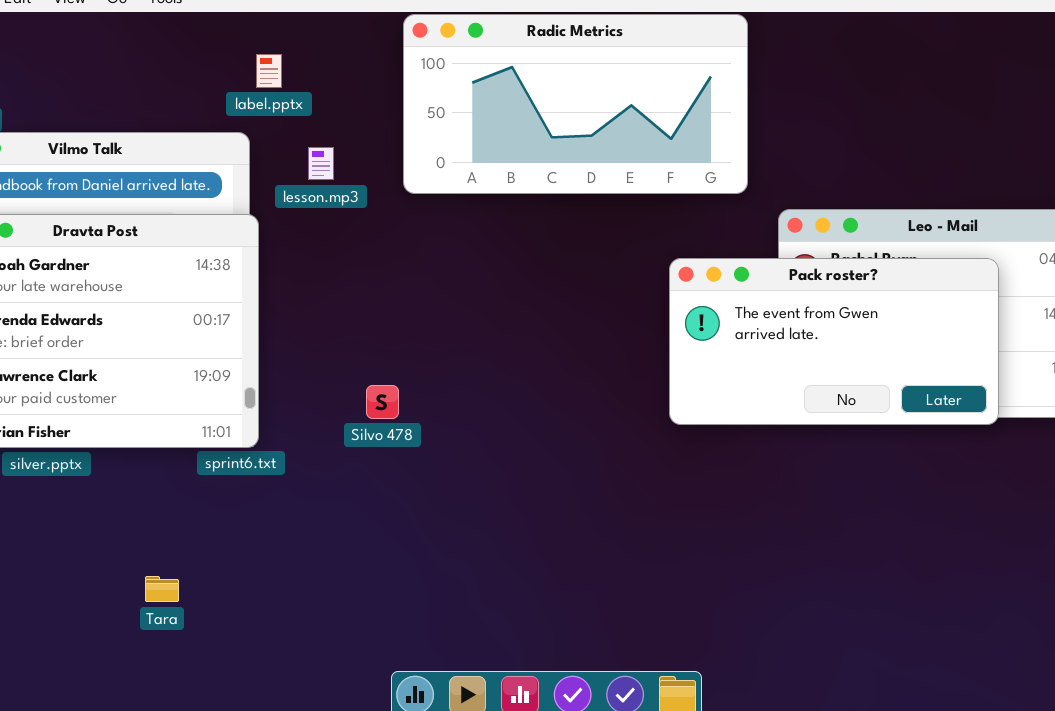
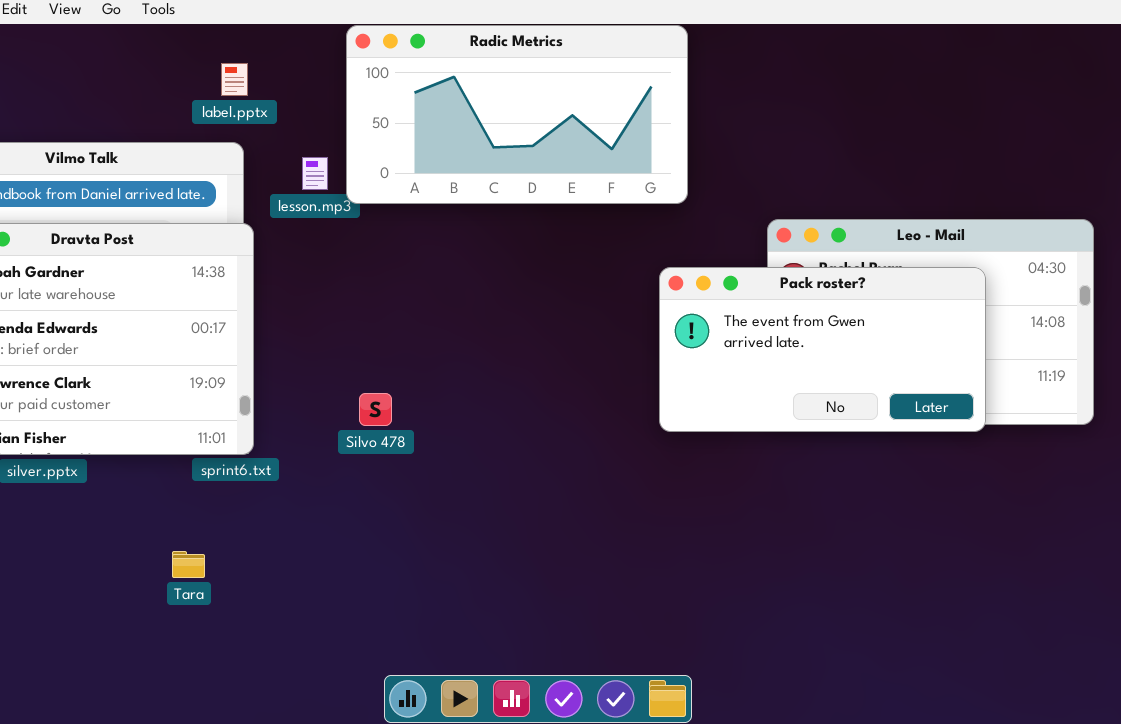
Radic Metrics: [403,14,748,194] -> [346,25,688,204], moved
label.pptx: [256,54,282,88] -> [221,63,248,96], moved
Tara: [145,576,179,602] -> [172,551,205,578], moved

